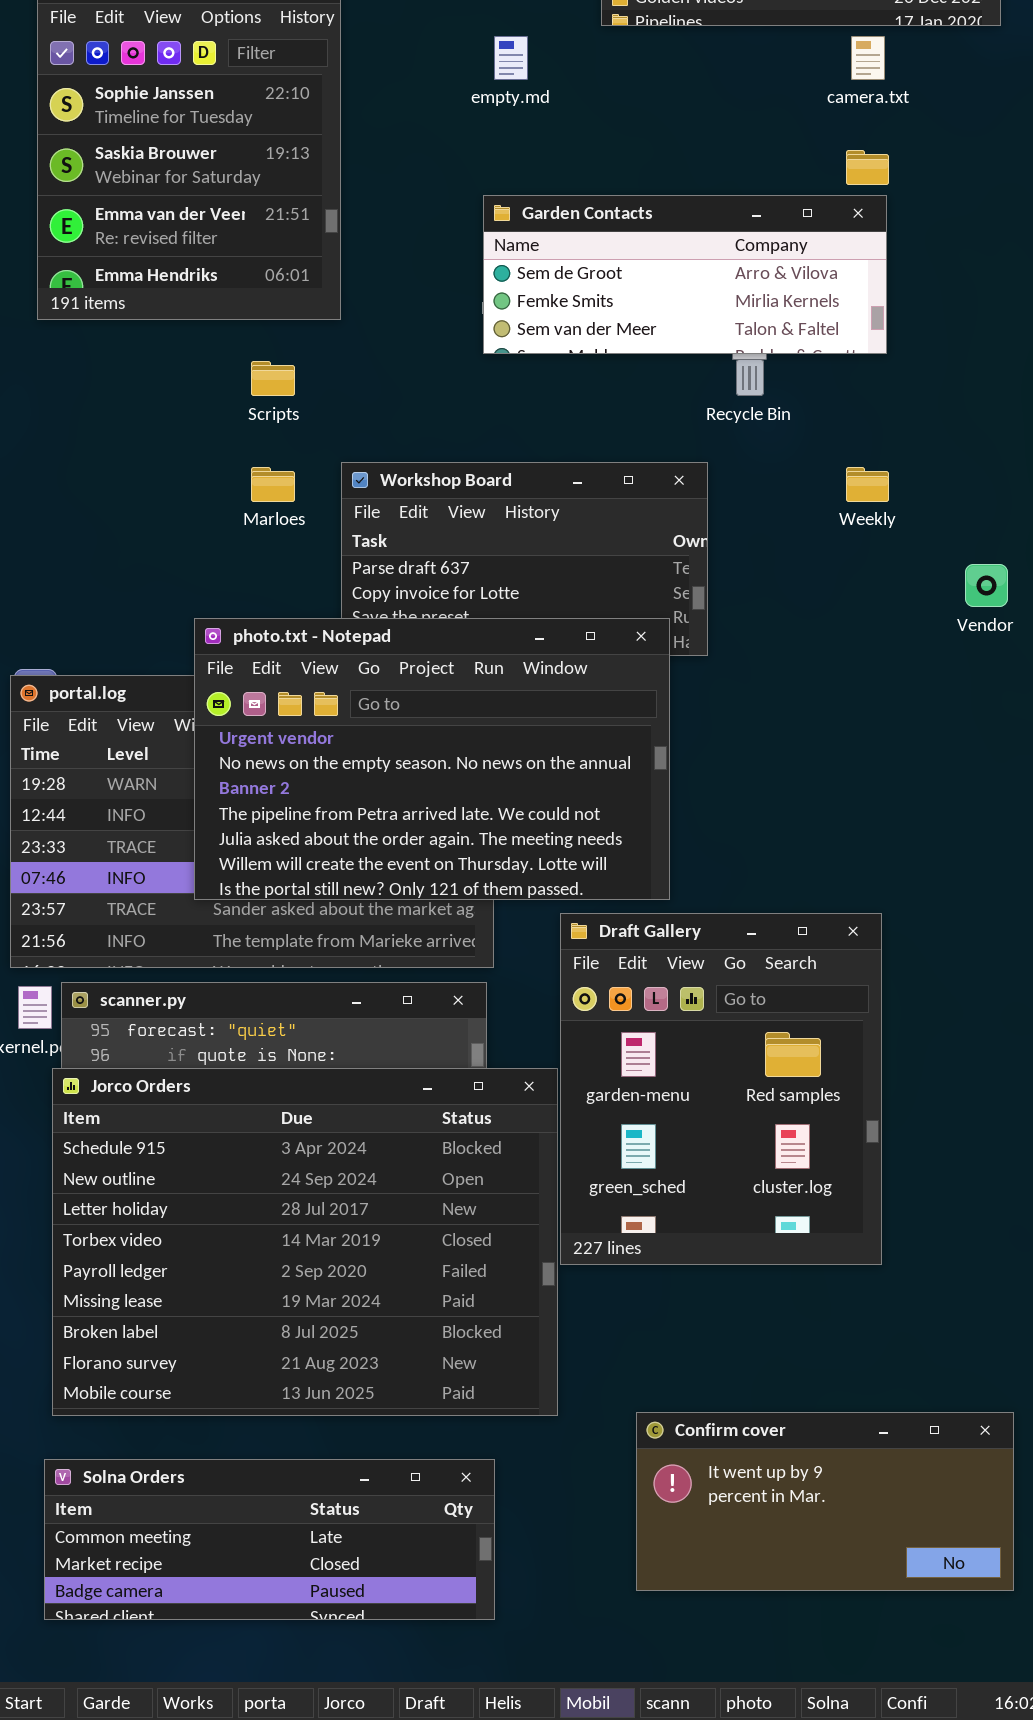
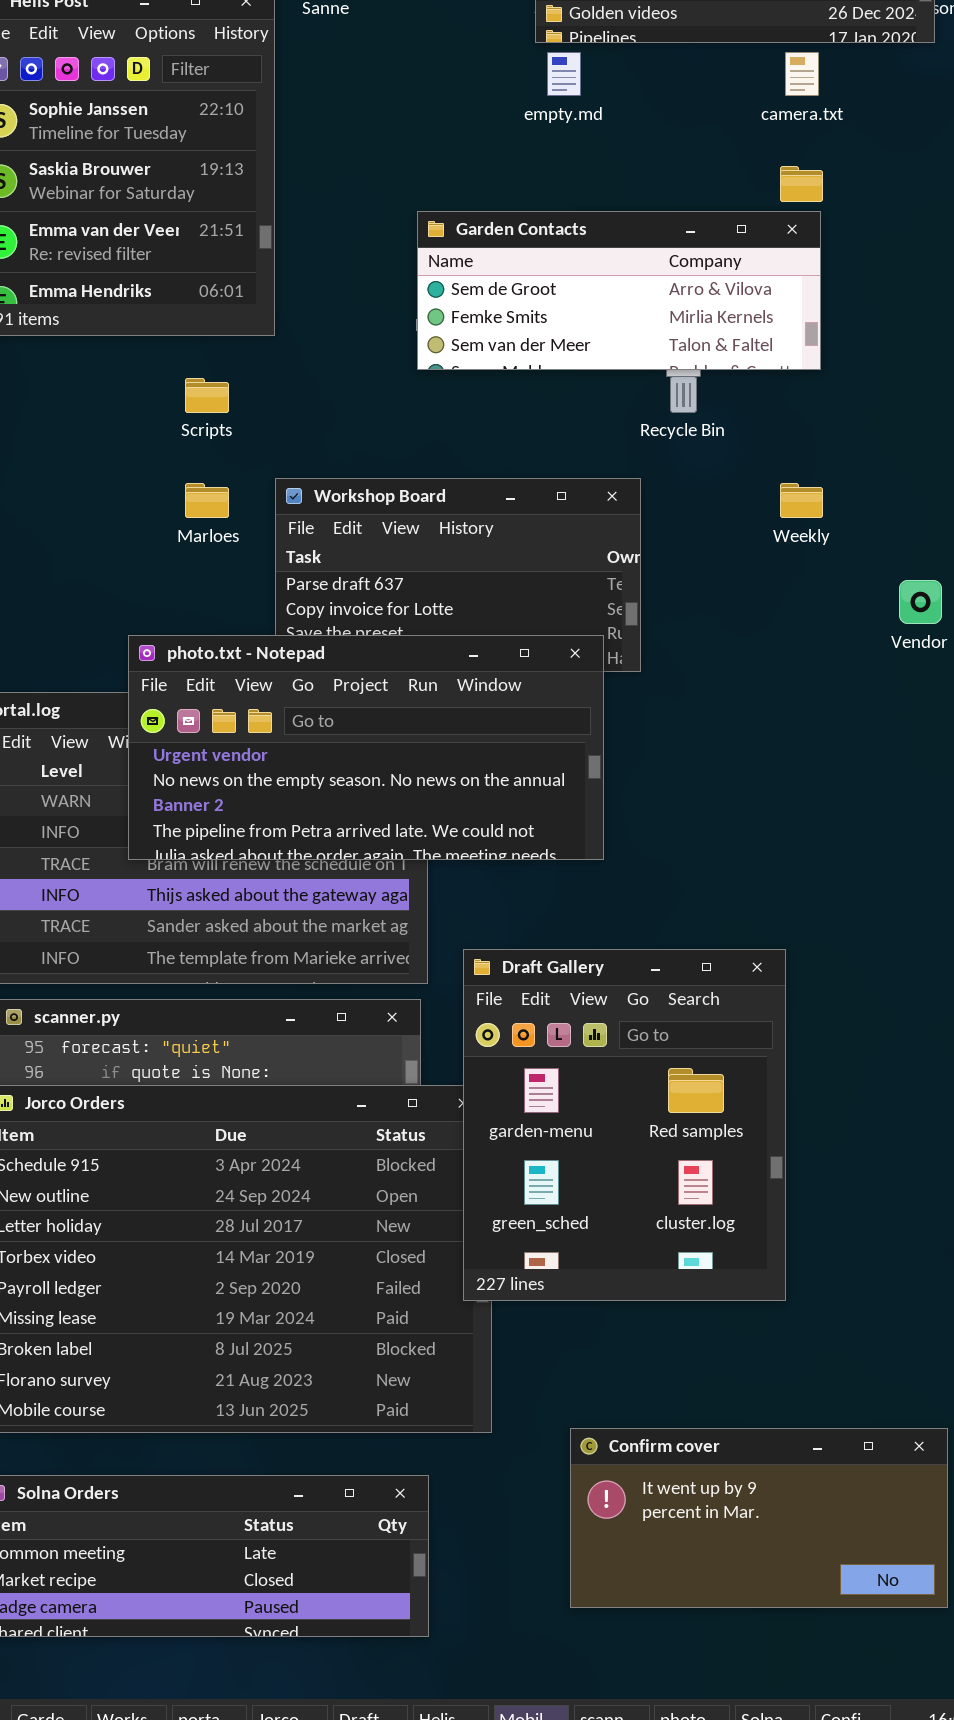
empty.md: [494,36,528,80] -> [547,52,581,96], moved
photo.txt - Notepad: [194,618,670,900] -> [128,635,604,860], resized
Draft Gallery: [560,913,882,1265] -> [463,949,786,1301], moved

